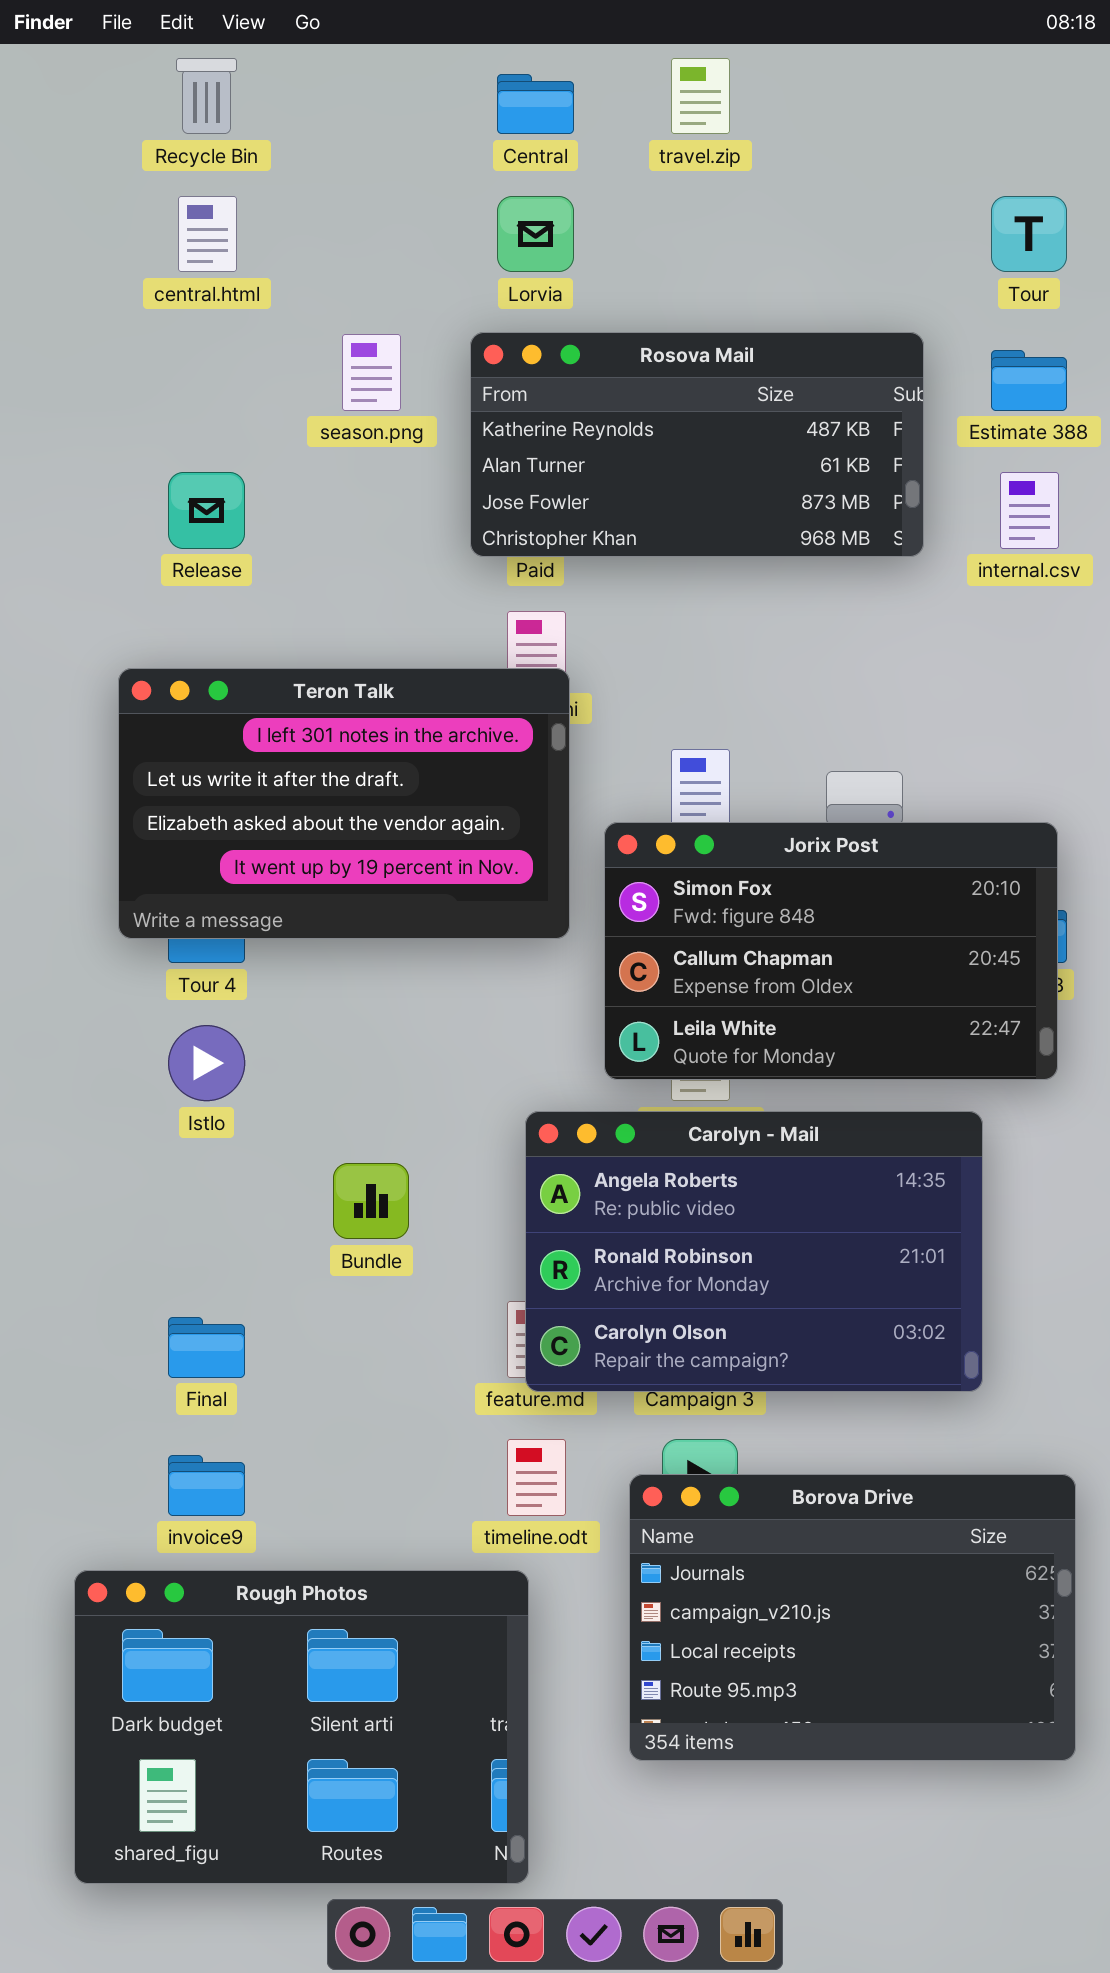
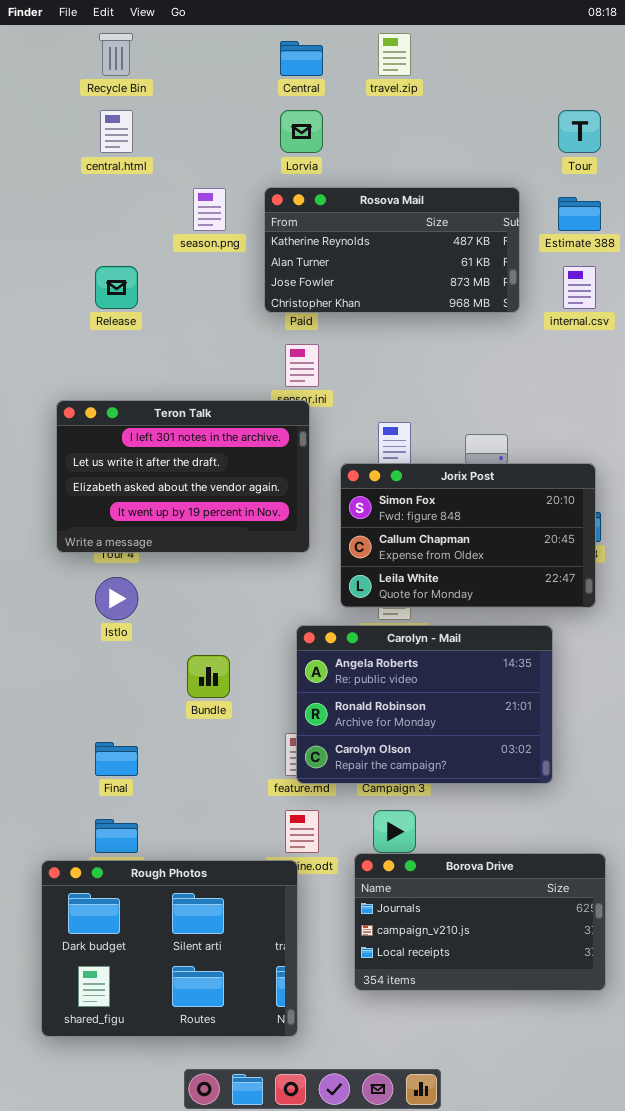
Teron Talk: [118,668,570,939] -> [56,400,310,553], moved
Borova Drive: [629,1474,1076,1761] -> [354,853,606,991], resized
Rough Photos: [74,1570,529,1884] -> [41,860,298,1037], moved

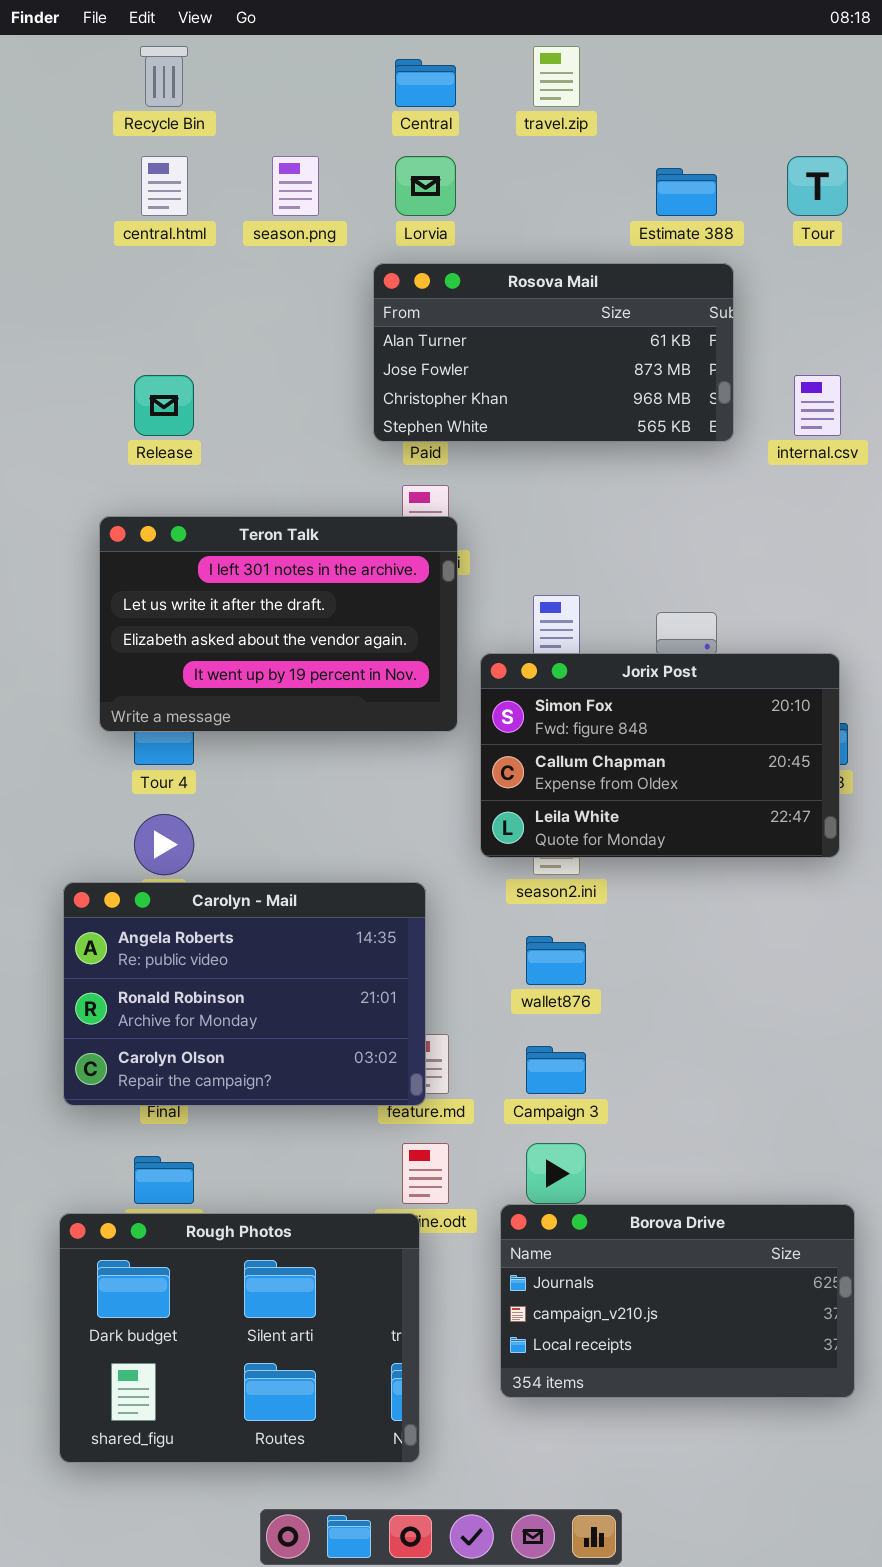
Rosova Mail: [264,187,520,313] -> [373,263,734,442], scrolled down 1 row
season.png: [193,188,226,231] -> [272,156,319,216], moved
Estimate 388: [558,197,601,231] -> [656,168,717,216], moved
Teron Talk: [56,400,310,553] -> [99,516,458,732], moved
Carolyn - Mail: [296,625,553,784] -> [63,882,426,1106], moved

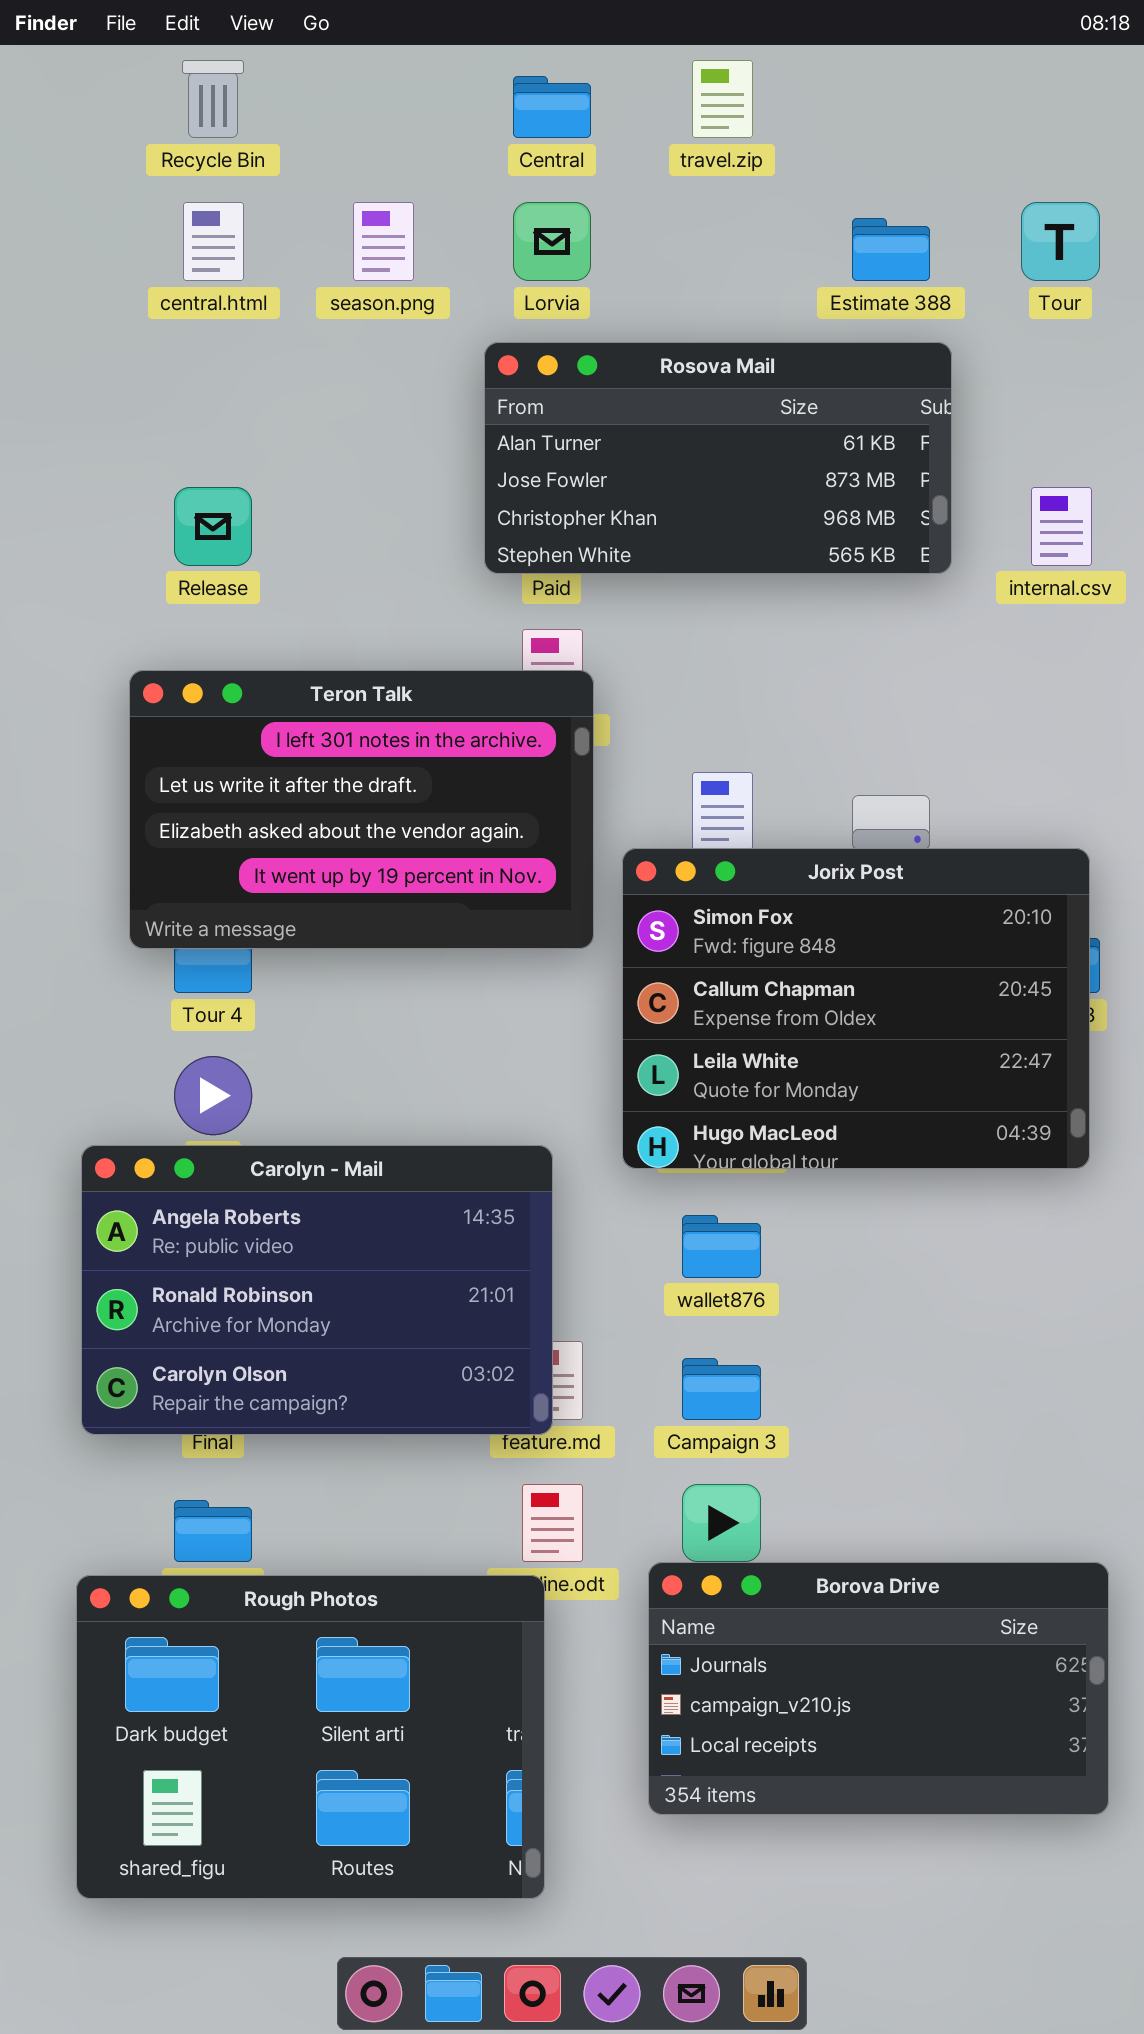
Jorix Post: [480,653,840,858] -> [622,848,1090,1169], resized

